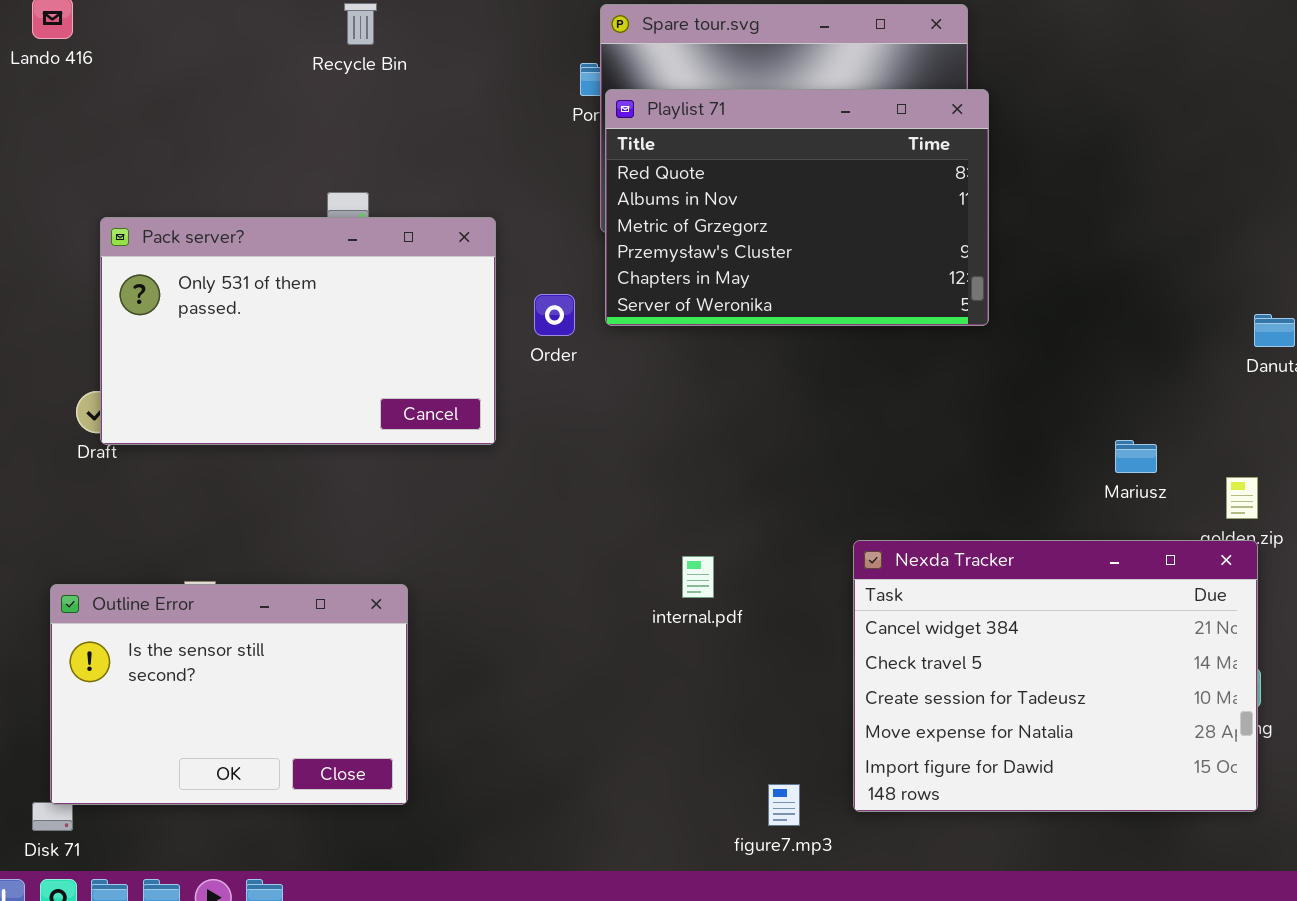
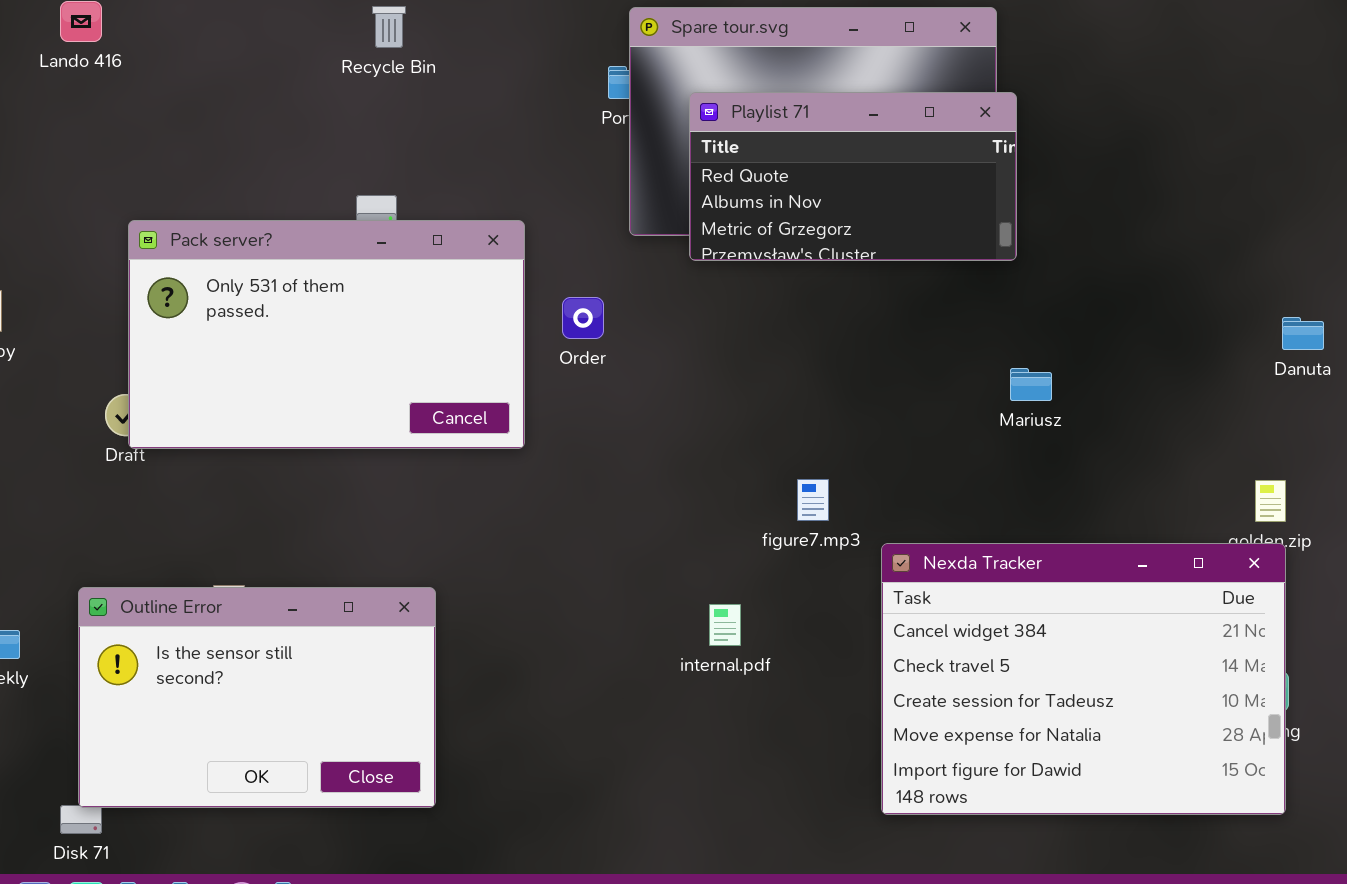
Playlist 71: [605,89,989,326] -> [689,92,1017,261], resized
Mariusz: [1115,440,1157,473] -> [1010,368,1052,401], moved
internal.pdf: [682,556,714,598] -> [709,604,741,646], moved
figure7.mp3: [768,784,800,826] -> [797,479,829,521], moved

